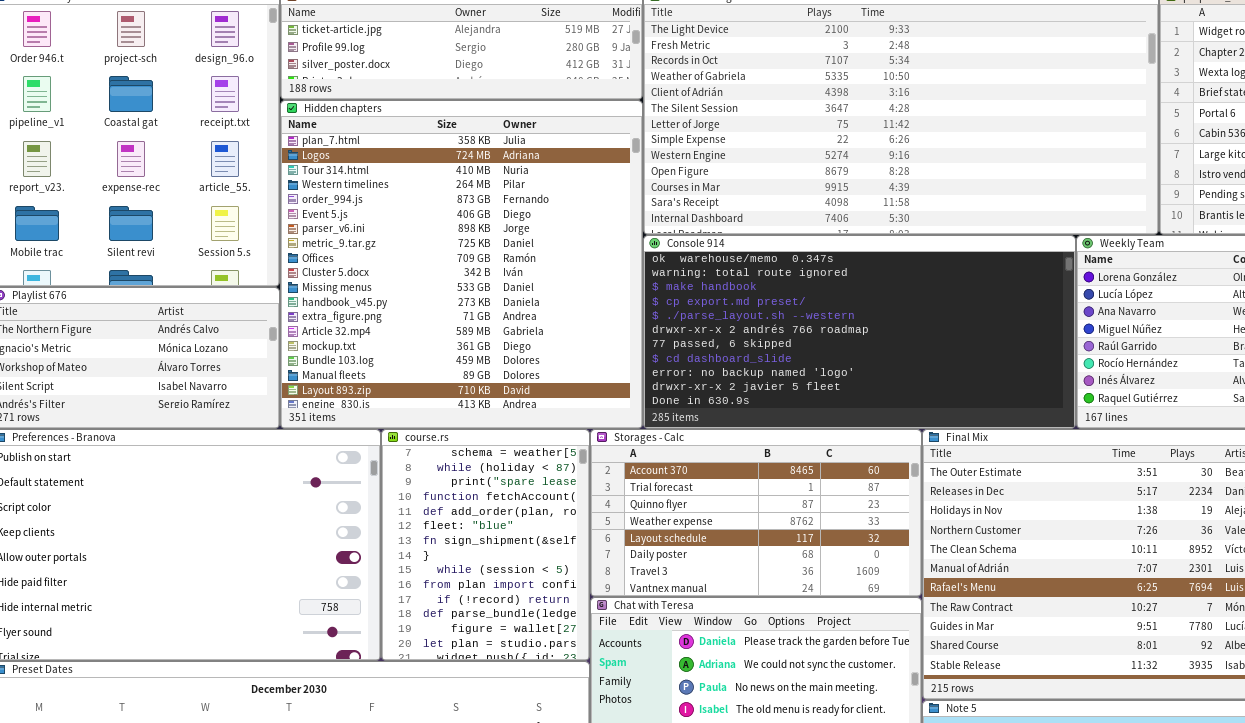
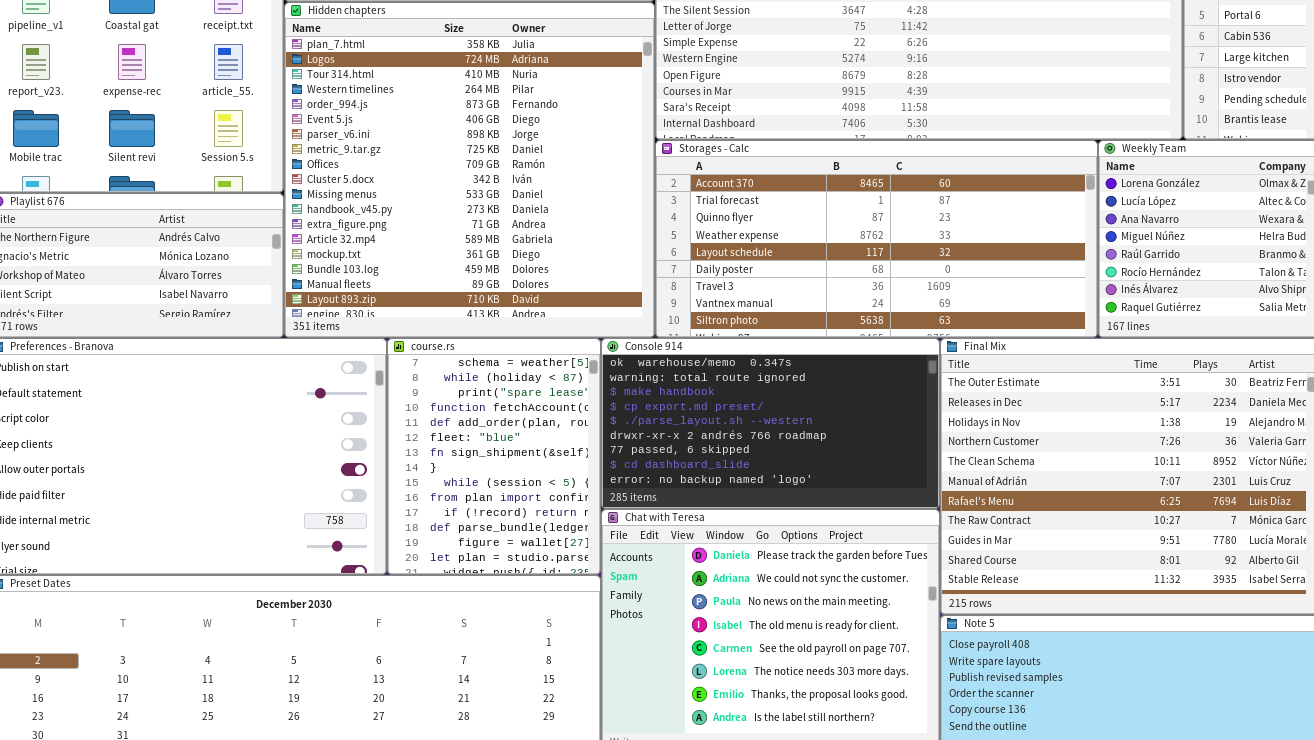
Console 914: [643,235,1076,429] -> [601,338,940,509], moved, resized
Storages - Calc: [590,429,922,597] -> [655,140,1098,338], moved, resized

